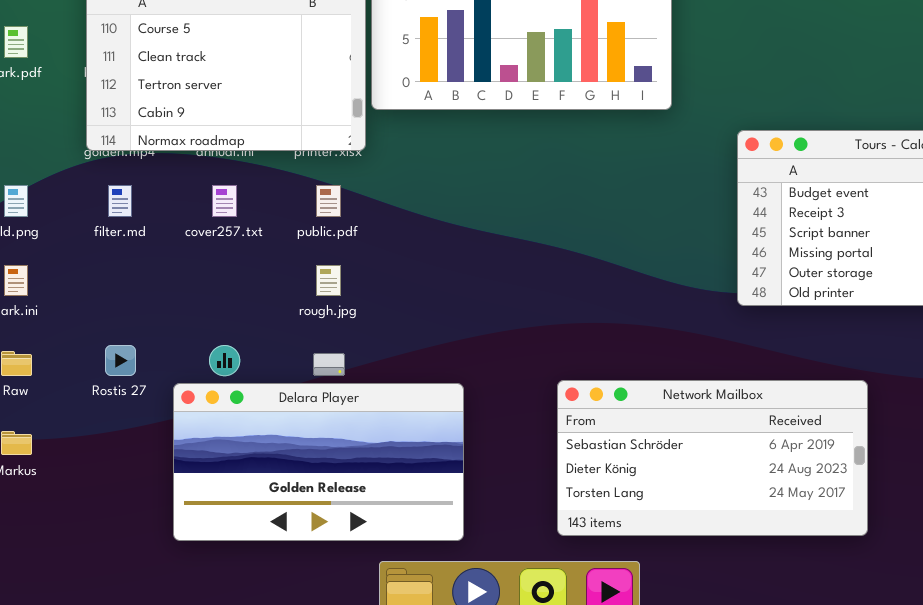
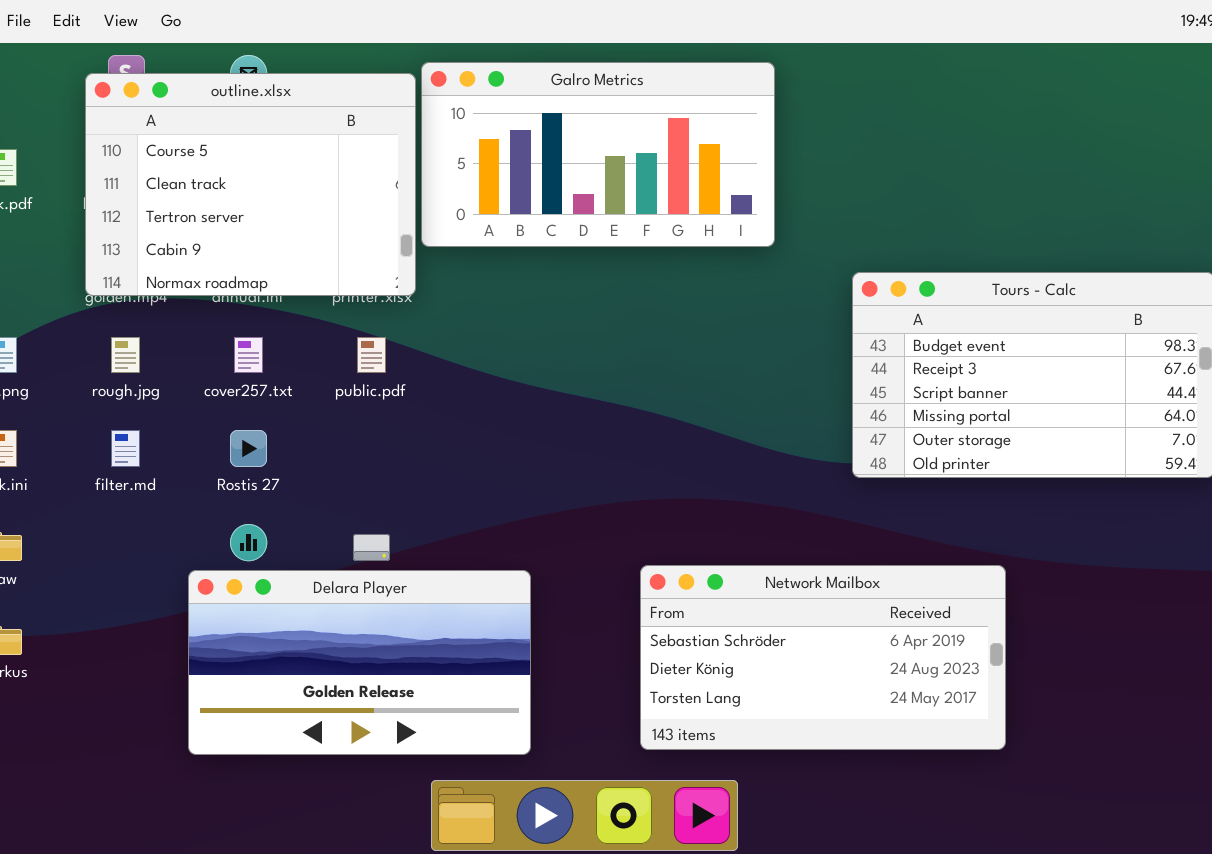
filter.md: [108,185,132,217] -> [111,430,140,467], moved
rough.jpg: [316,265,341,296] -> [111,337,140,373], moved
Rostis 27: [105,345,136,376] -> [230,430,267,467], moved

